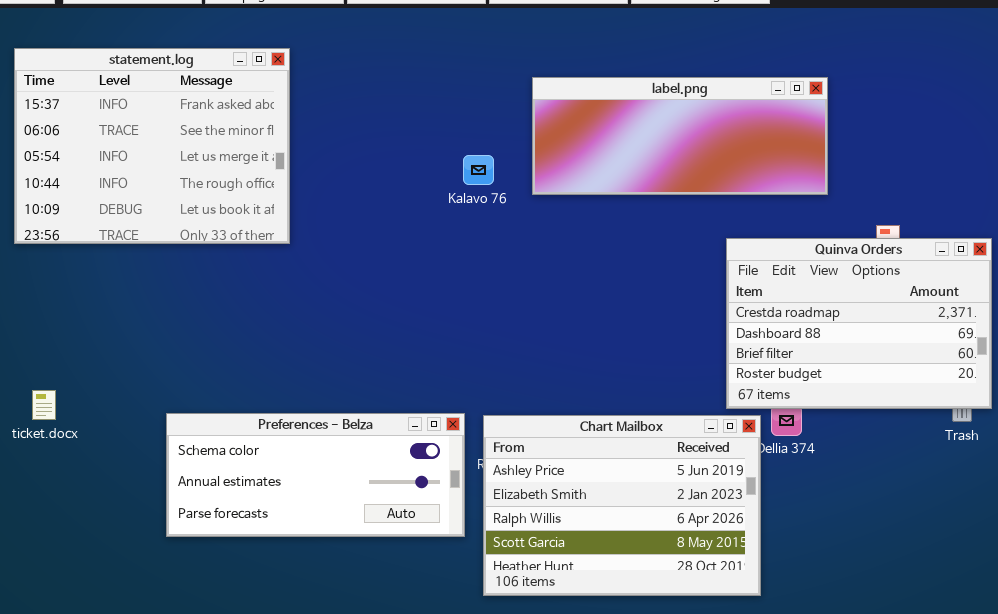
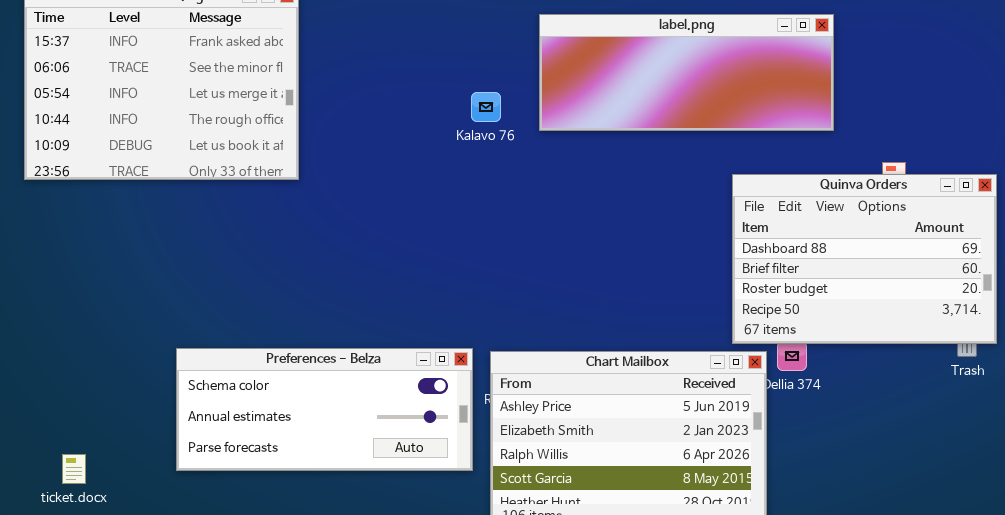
Quinva Orders: [726,238,992,409] -> [732,174,997,344], scrolled down 1 row
ticket.docx: [32,390,56,420] -> [62,454,86,484], moved

